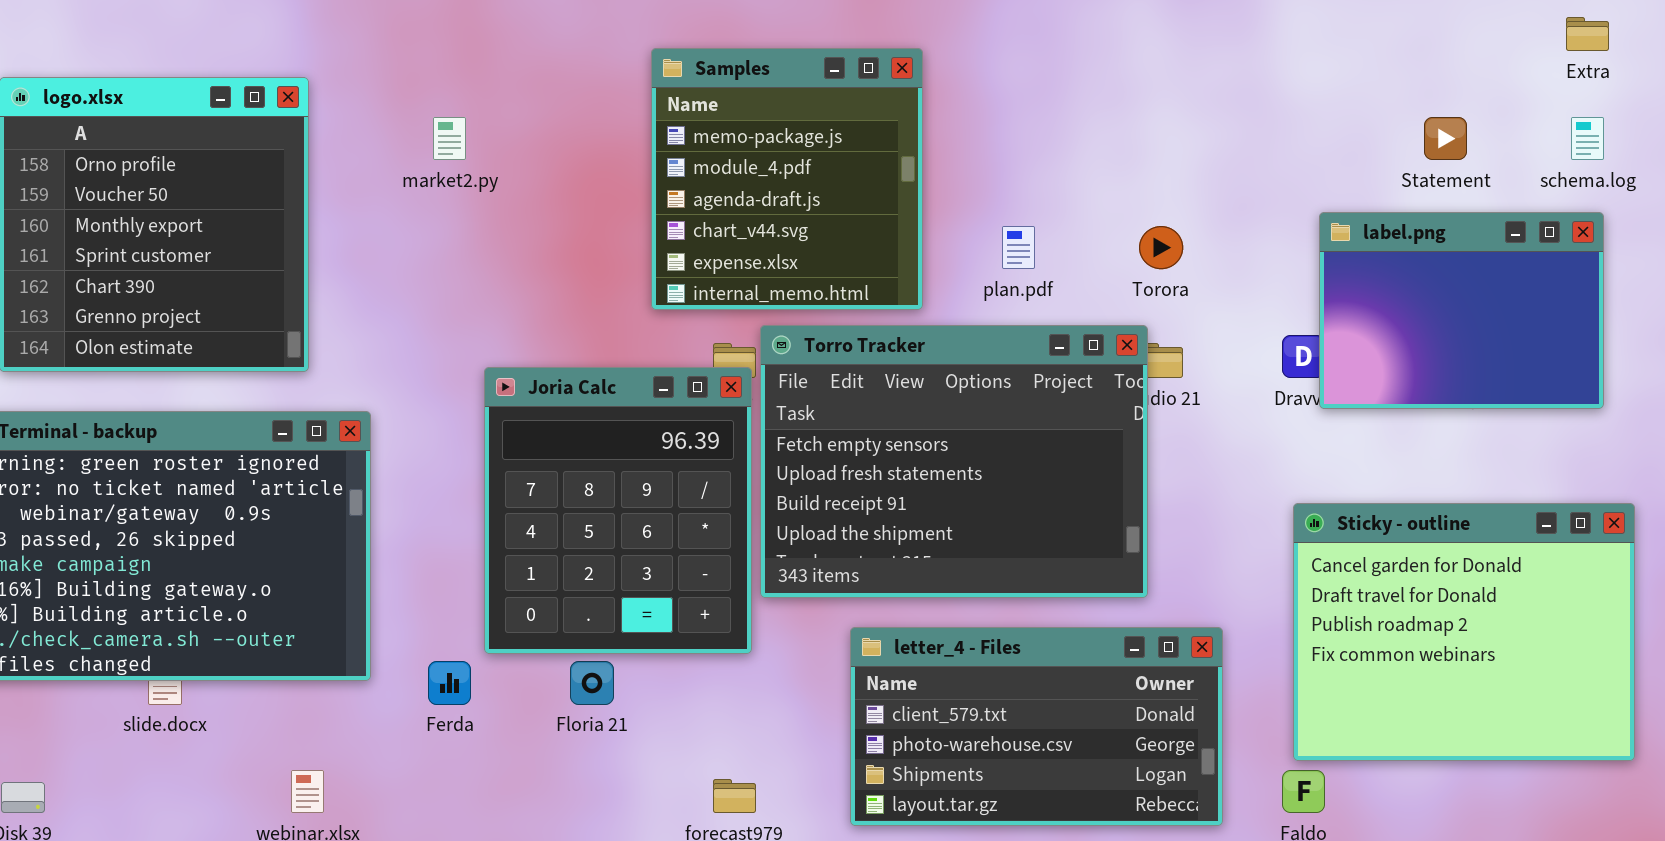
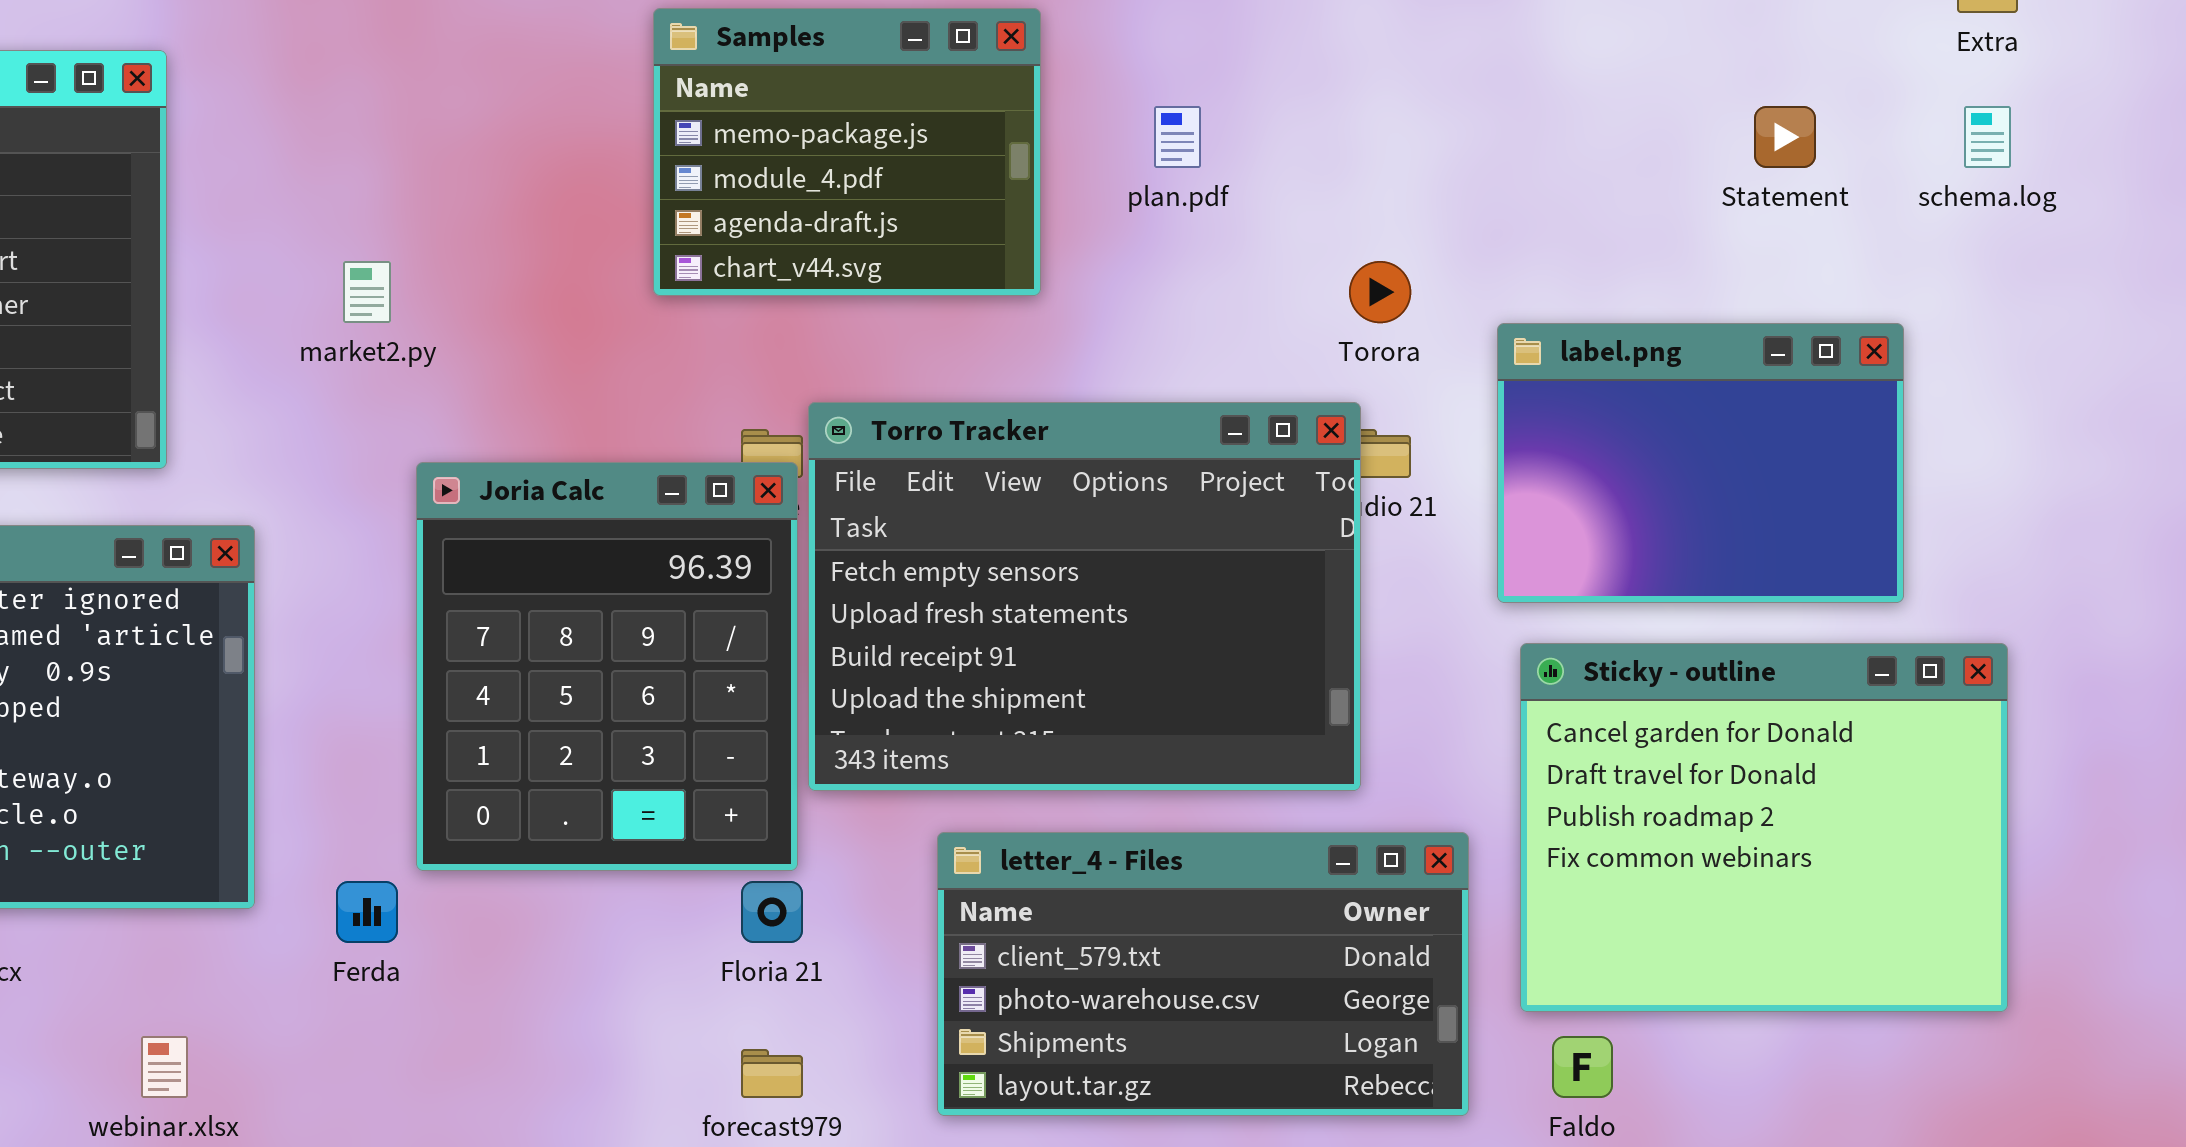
Samples: [651,48,923,310] -> [653,8,1041,296], resized
market2.py: [433,117,466,160] -> [343,261,391,323], moved
label.png: [1319,212,1604,409] -> [1497,323,1904,603], moved
plan.pdf: [1002,226,1035,269] -> [1154,106,1201,168], moved
Sticky - outline: [1293,503,1635,761] -> [1520,643,2008,1012], moved
Floria 21: [570,661,614,705] -> [741,881,803,943], moved

